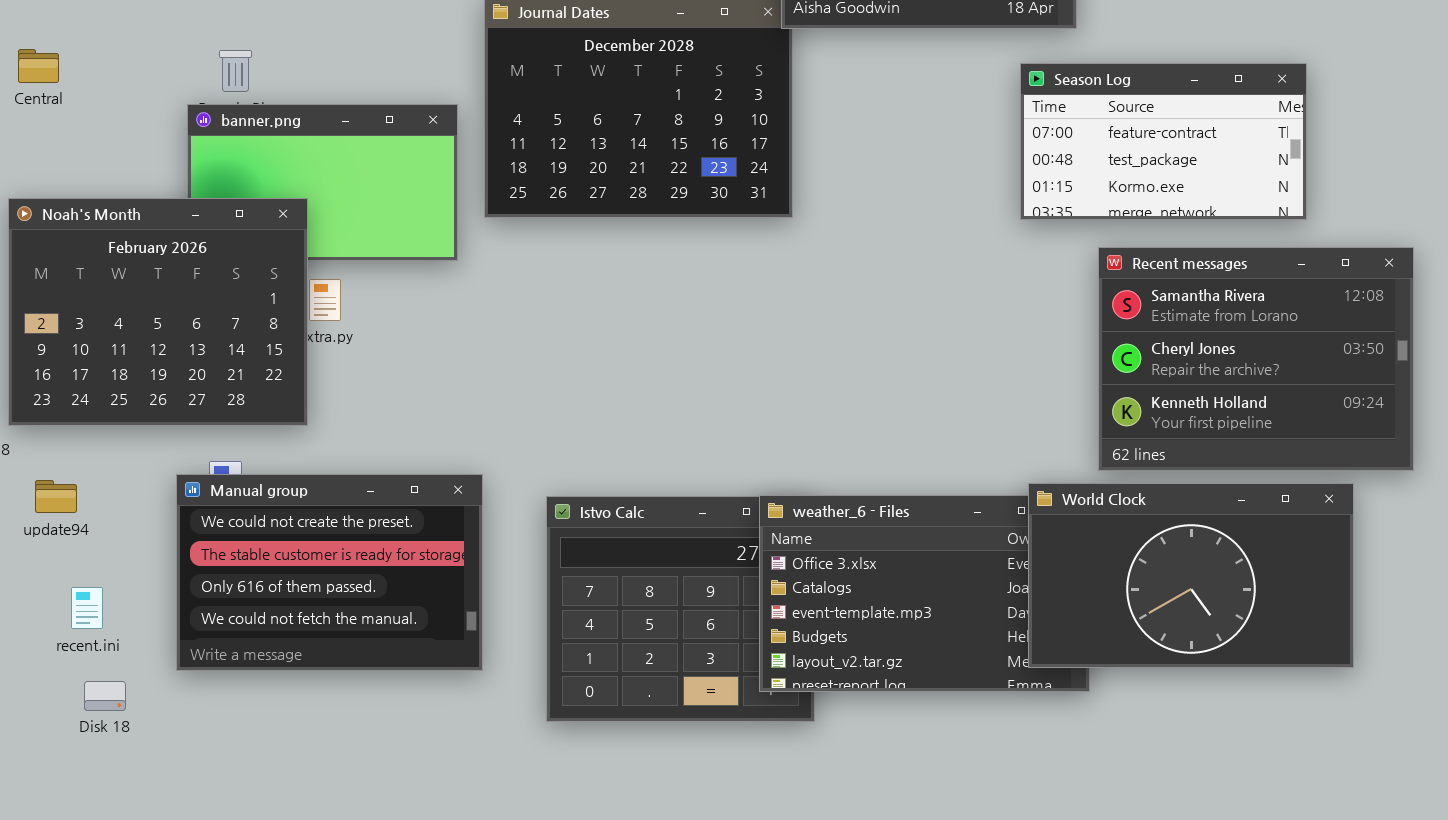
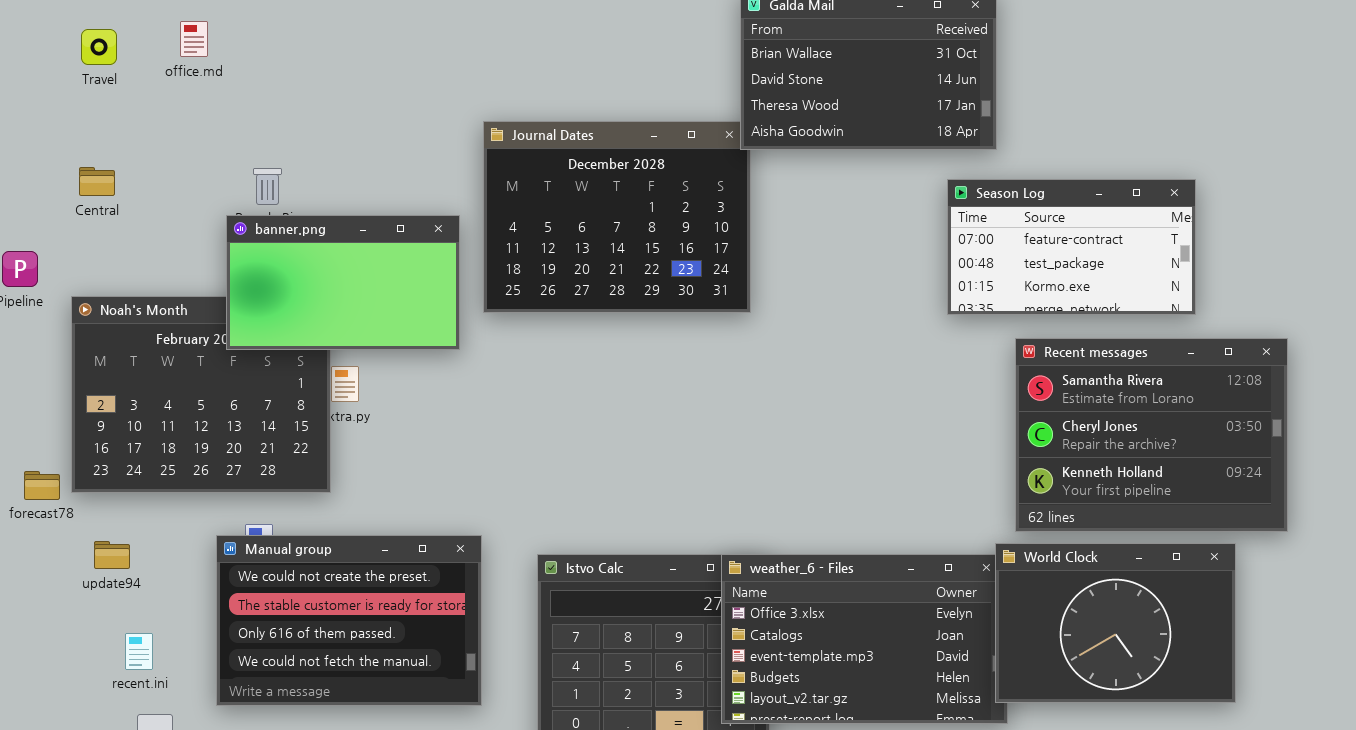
banner.png: [187,104,458,261] -> [226,215,460,350], raised
World Clock: [1028,483,1354,668] -> [995,543,1236,703], resized

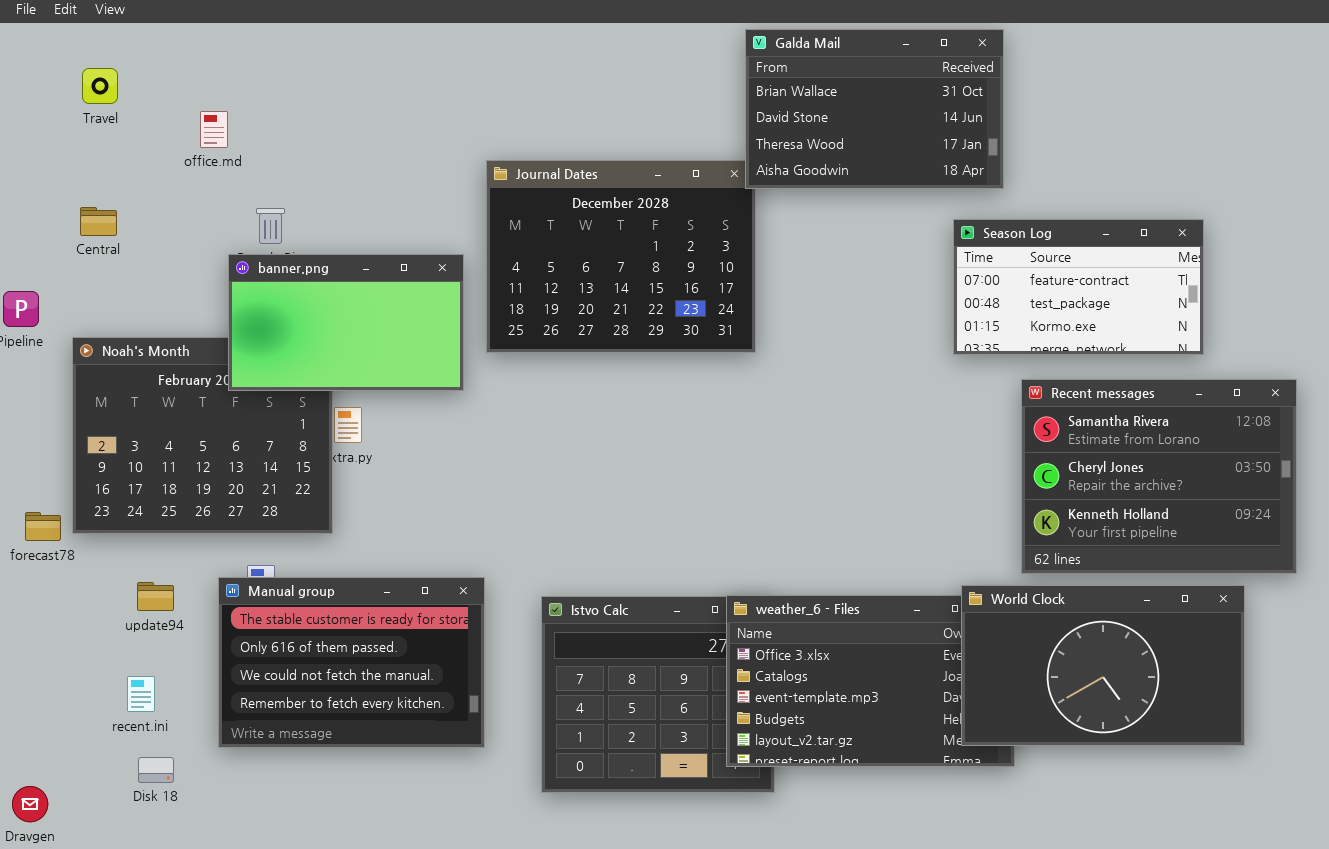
office.md: [180,21,208,57] -> [200,111,228,148], moved
Manual group: [216,535,482,706] -> [218,577,485,748], scrolled down 1 row
update94: [94,541,130,569] -> [137,582,174,611], moved
World Clock: [995,543,1236,703] -> [961,585,1245,746], resized

